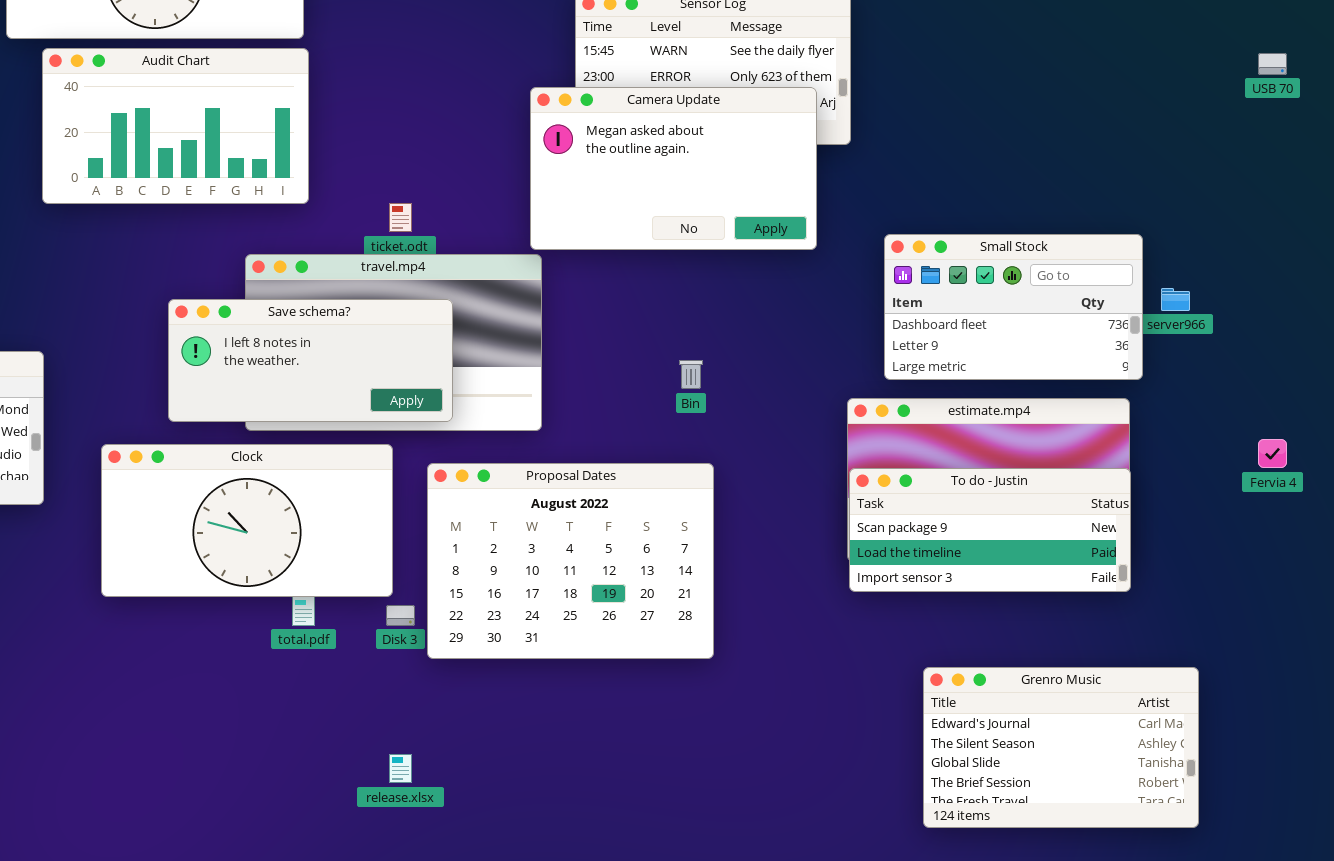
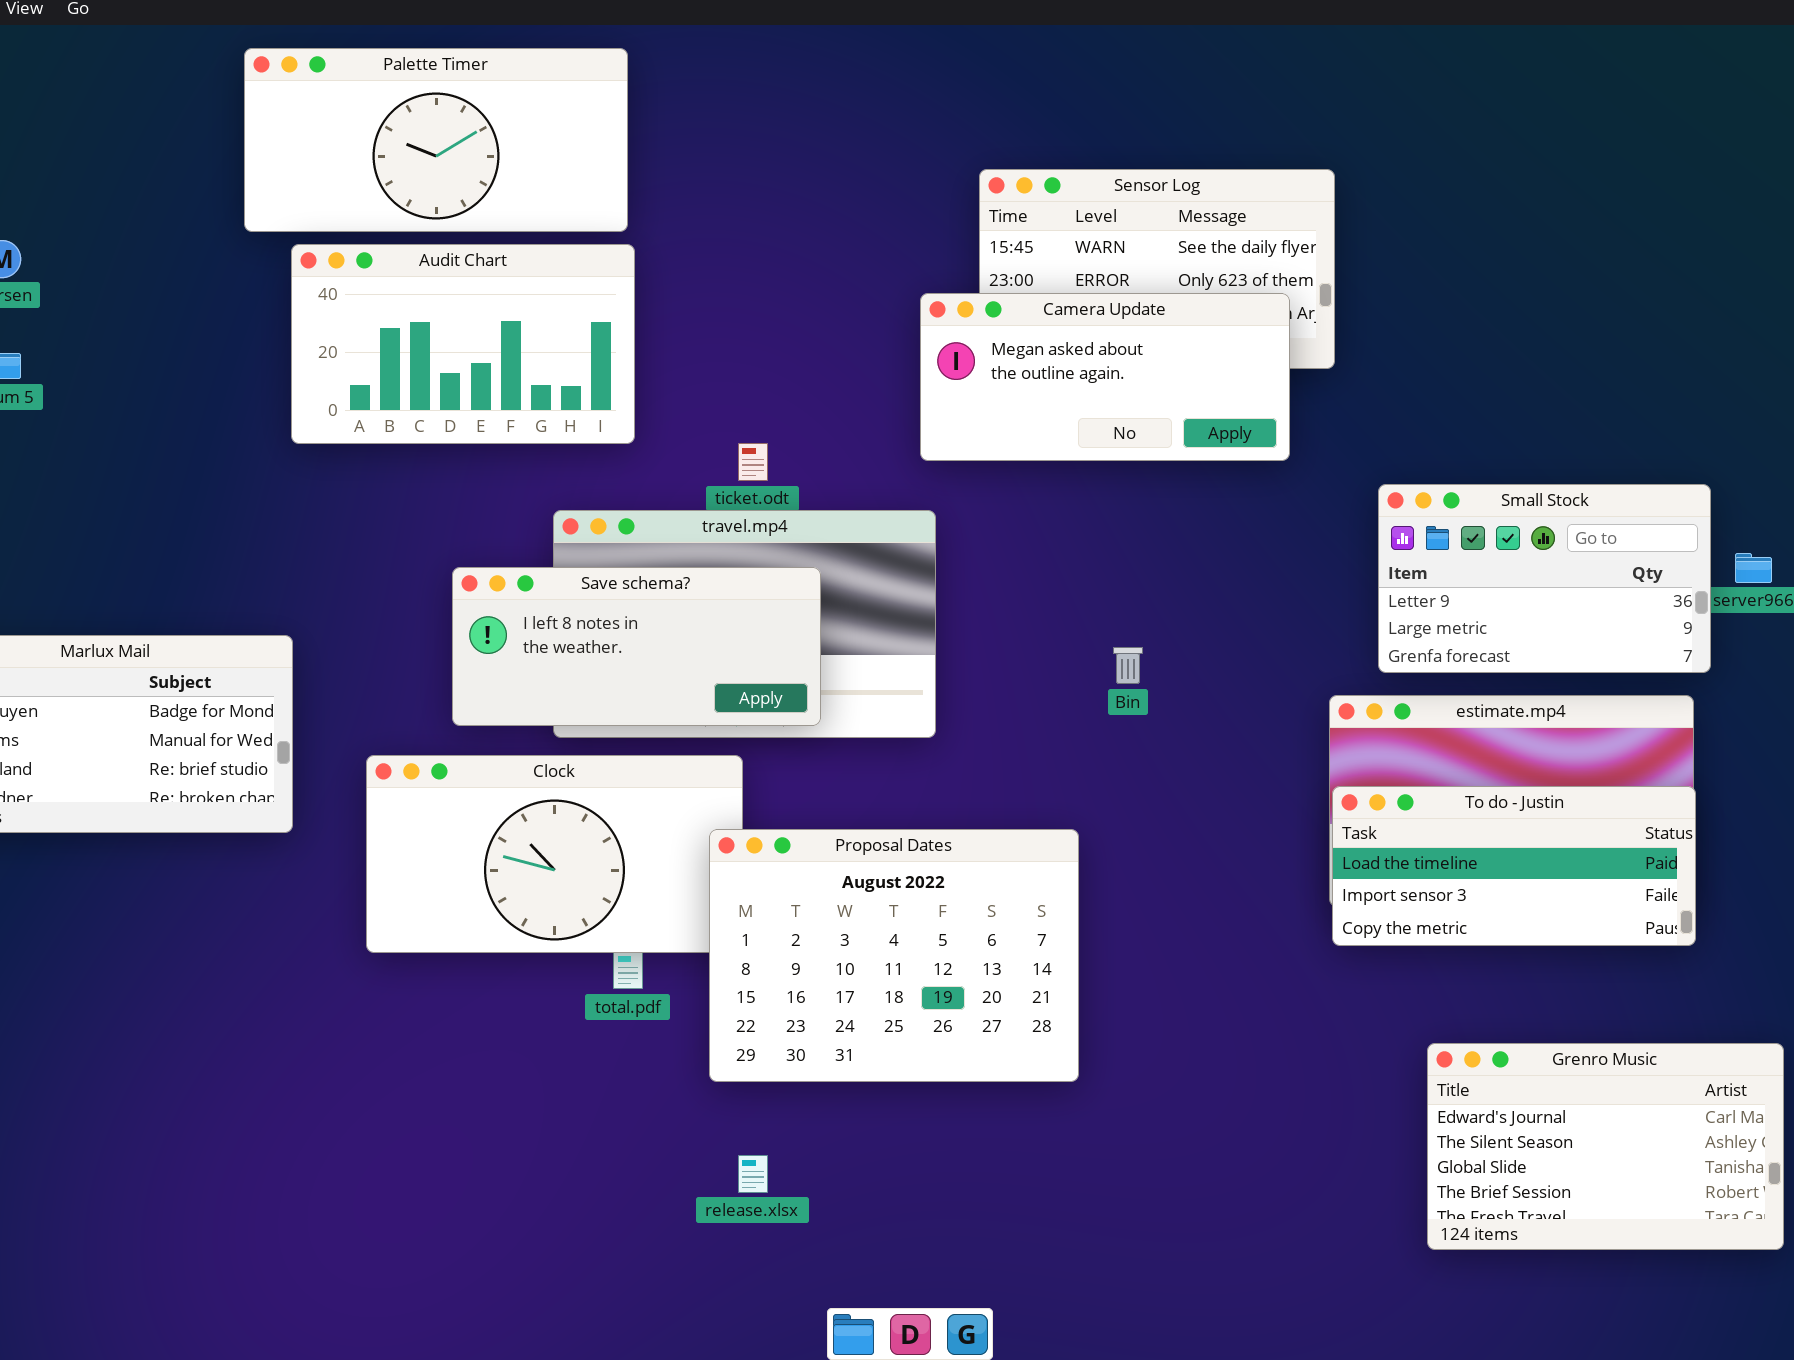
Camera Update: [530,87,817,250] -> [920,293,1290,461], resized
Small Stock: [884,234,1143,380] -> [1378,484,1711,673], scrolled down 1 row
Proposal Dates: [427,463,714,659] -> [709,829,1079,1082], moved
To do - Justin: [849,468,1131,592] -> [1332,786,1696,946], scrolled down 1 row

